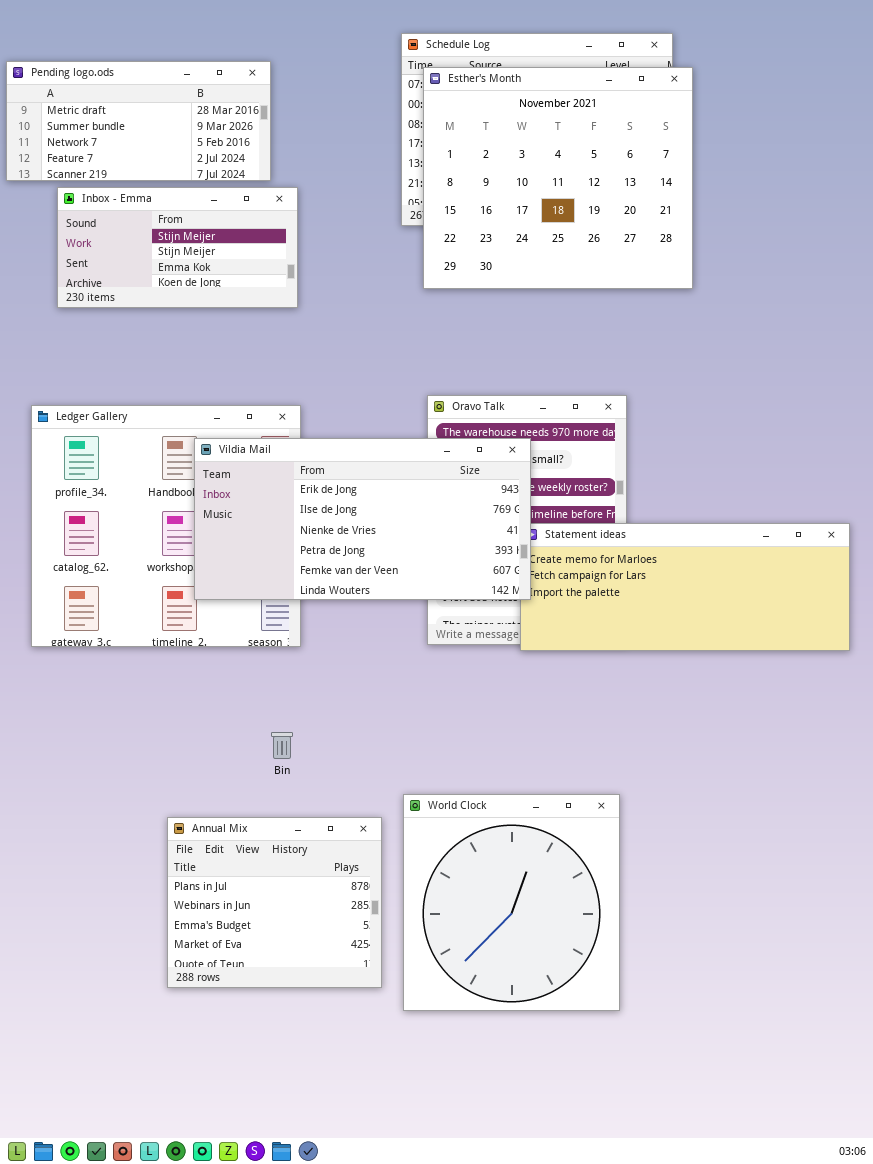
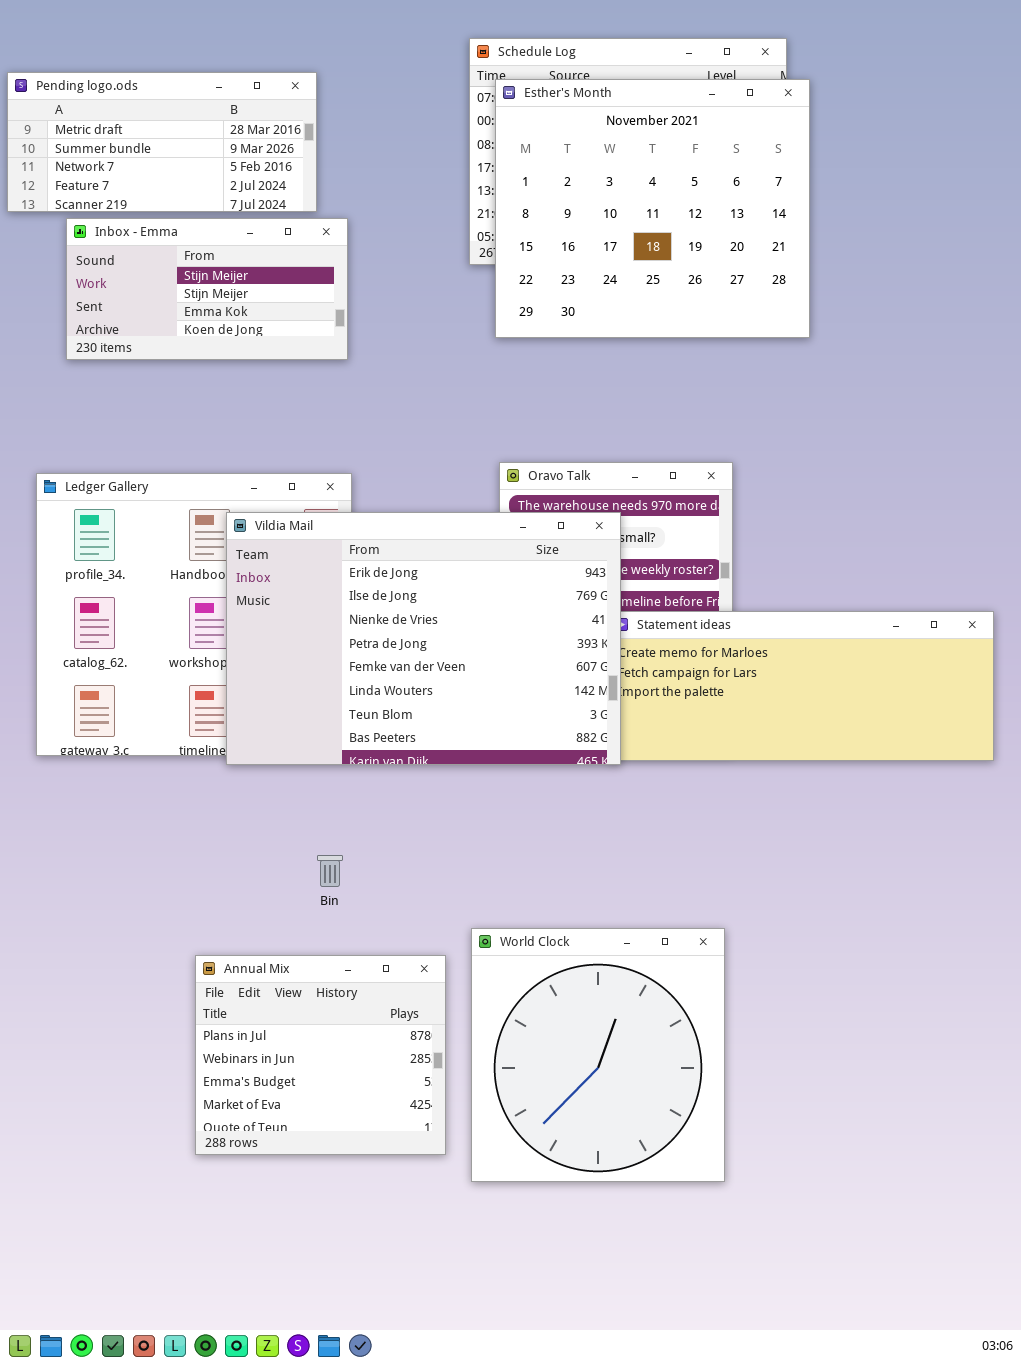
Vildia Mail: [194,438,531,600] -> [226,512,621,765], resized

